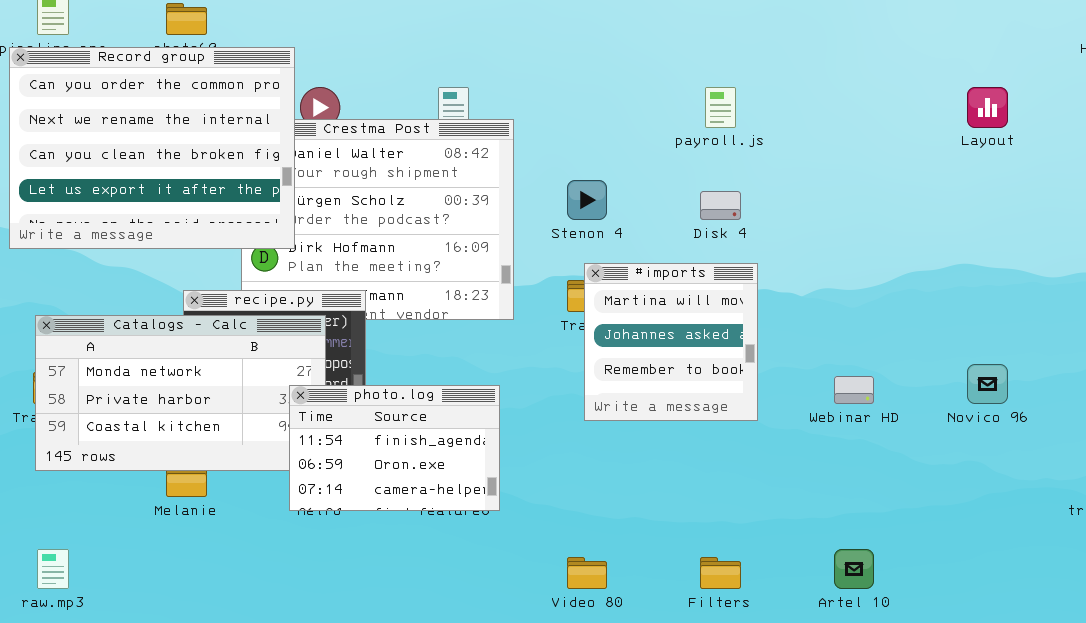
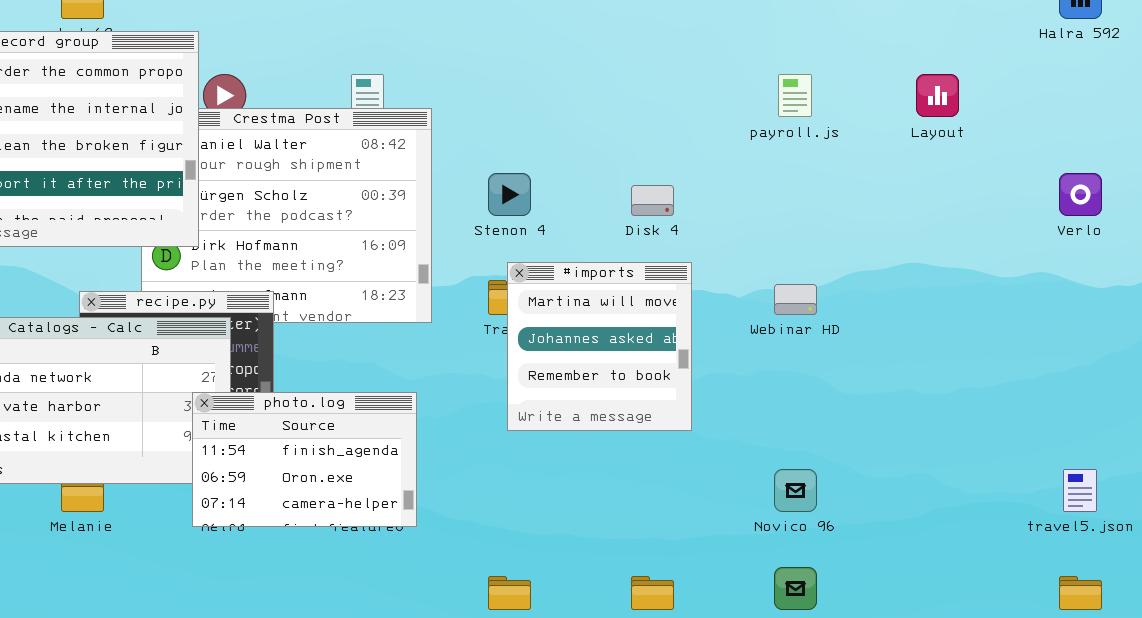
payroll.js: [705,87,736,128] -> [778,74,812,117], moved
Novico 96: [967,364,1008,404] -> [774,469,817,512], moved
Webinar HD: [834,376,874,404] -> [774,284,817,315], moved

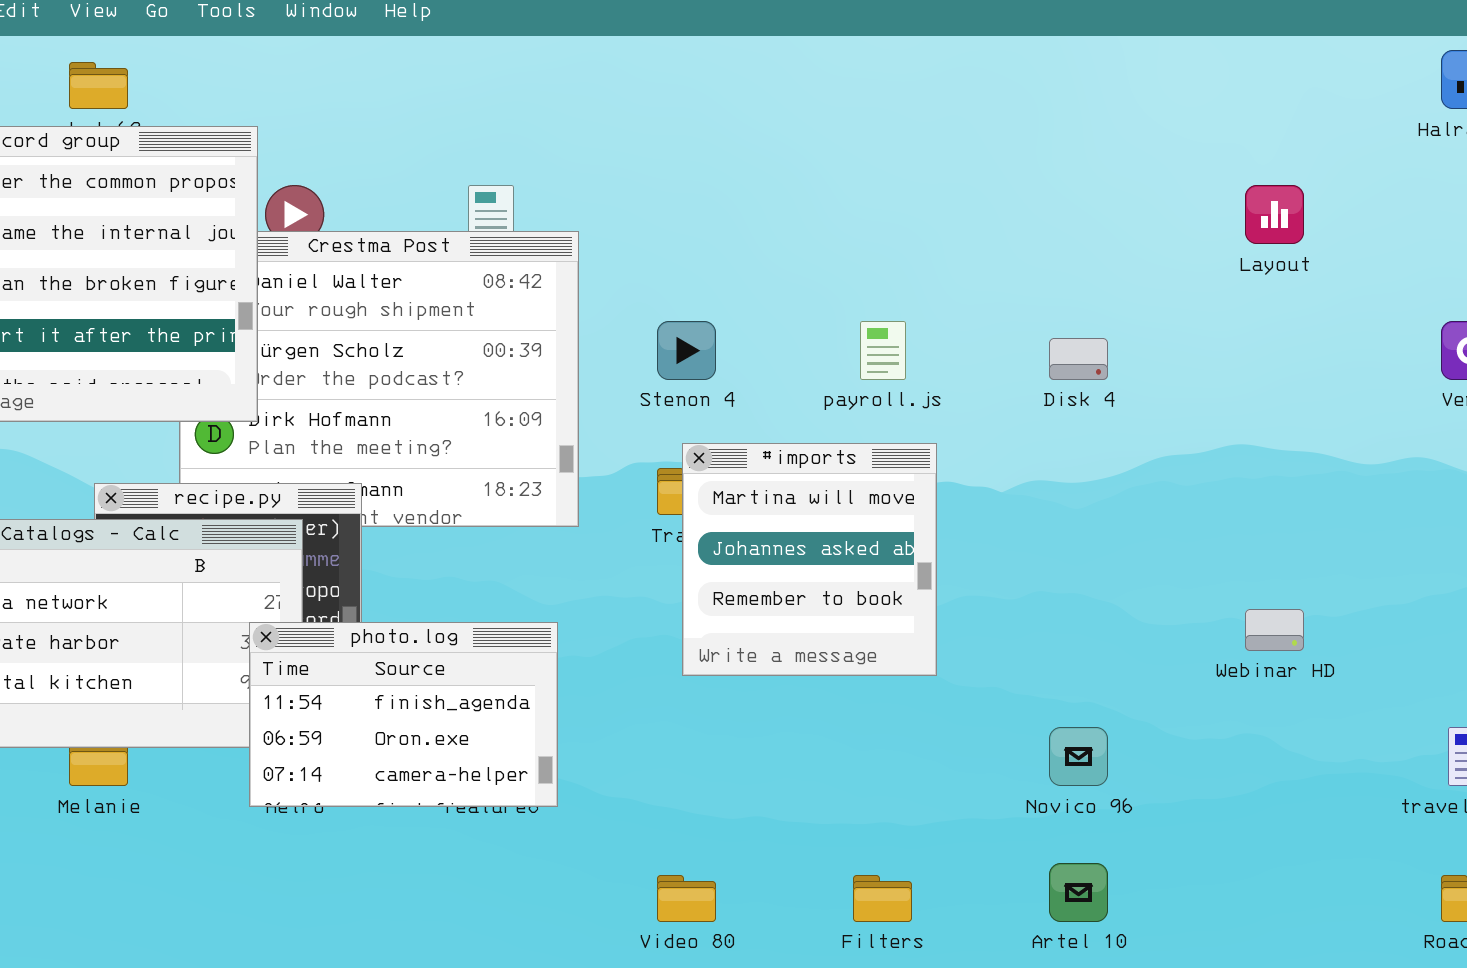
payroll.js: [778,74,812,117] -> [860,321,906,380], moved
Disk 4: [631,185,674,216] -> [1049,338,1108,380], moved
Webinar HD: [774,284,817,315] -> [1245,609,1304,651], moved

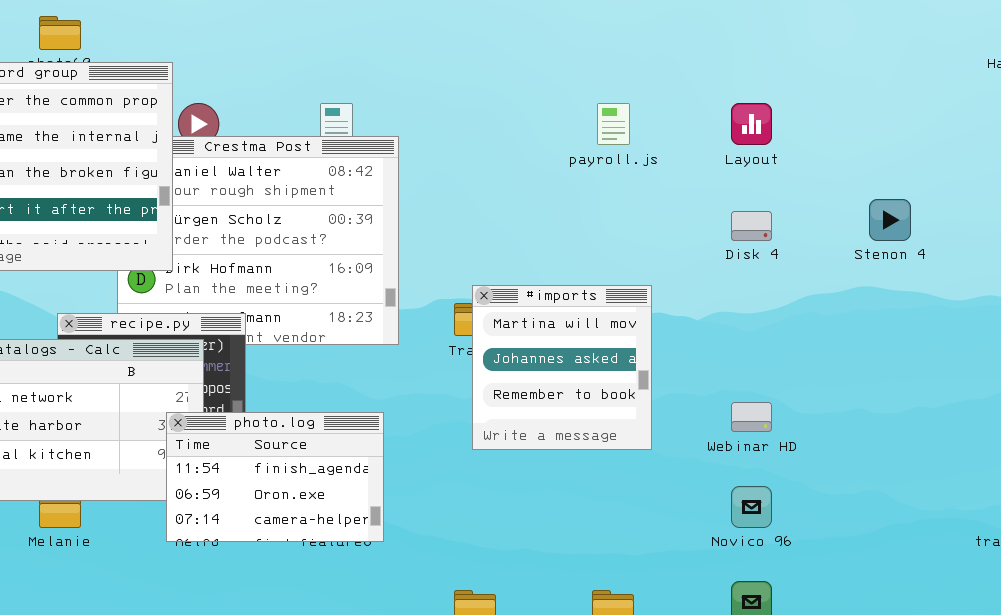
Layout: [1245,185,1304,244] -> [731,103,772,145], moved
Stenon 4: [657,321,716,380] -> [869,199,911,241], moved
payroll.js: [860,321,906,380] -> [597,103,630,145], moved
Webinar HD: [1245,609,1304,651] -> [731,402,772,432], moved

